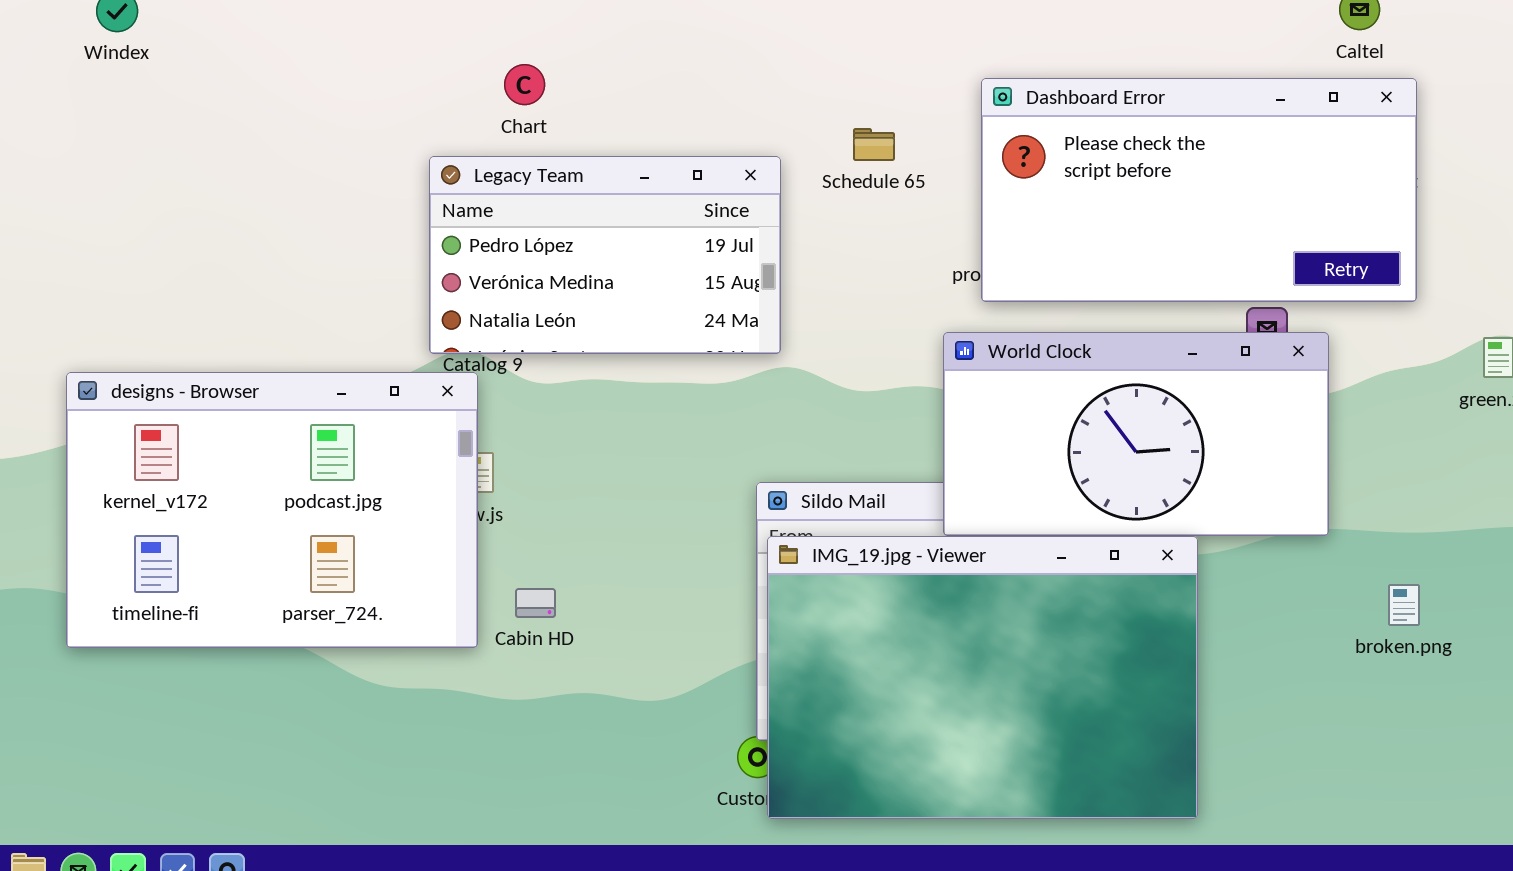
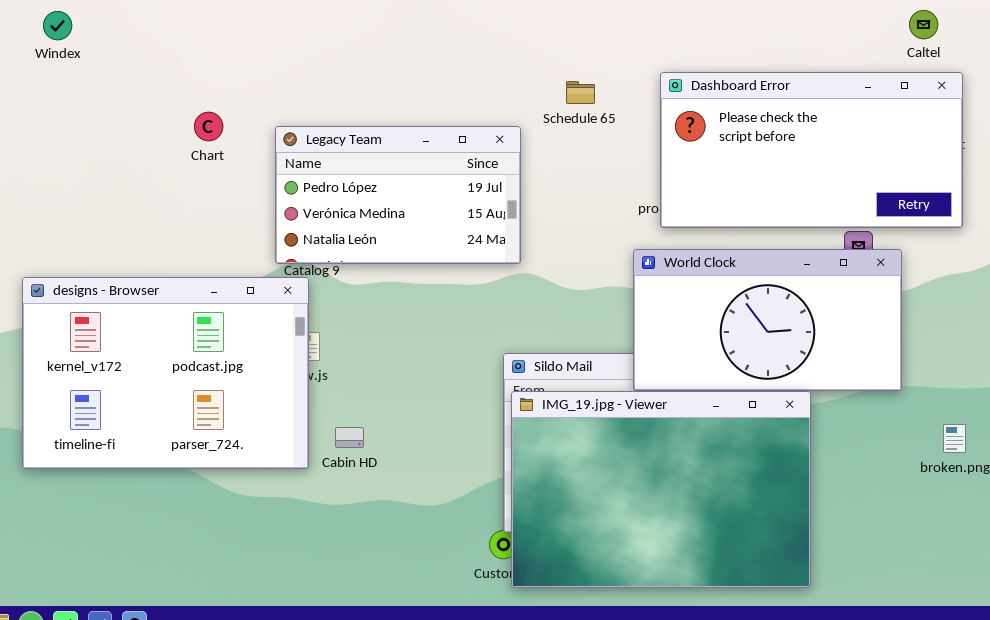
Chart: [504,64,545,105] -> [194,112,223,141], moved
Schedule 65: [853,128,895,161] -> [566,81,595,104], moved

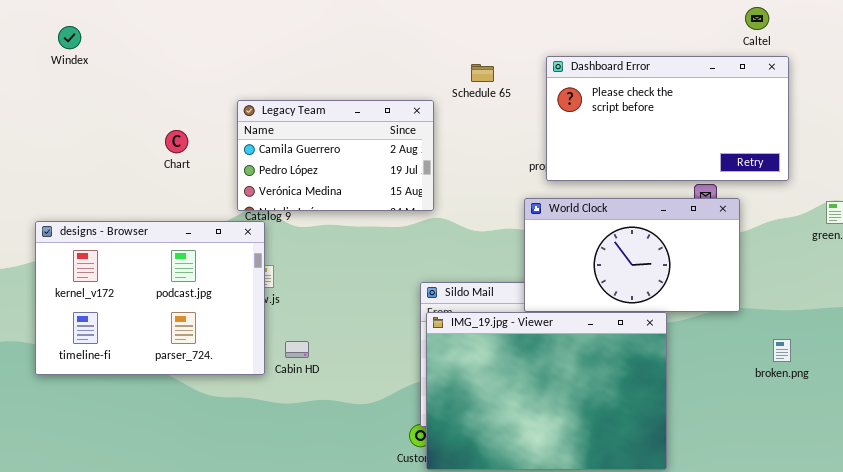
Windex: [43,11,72,40] -> [58,26,81,49], moved
Chart: [194,112,223,141] -> [165,130,188,153], moved
Legacy Team: [275,126,521,264] -> [237,100,434,211], scrolled up 1 row

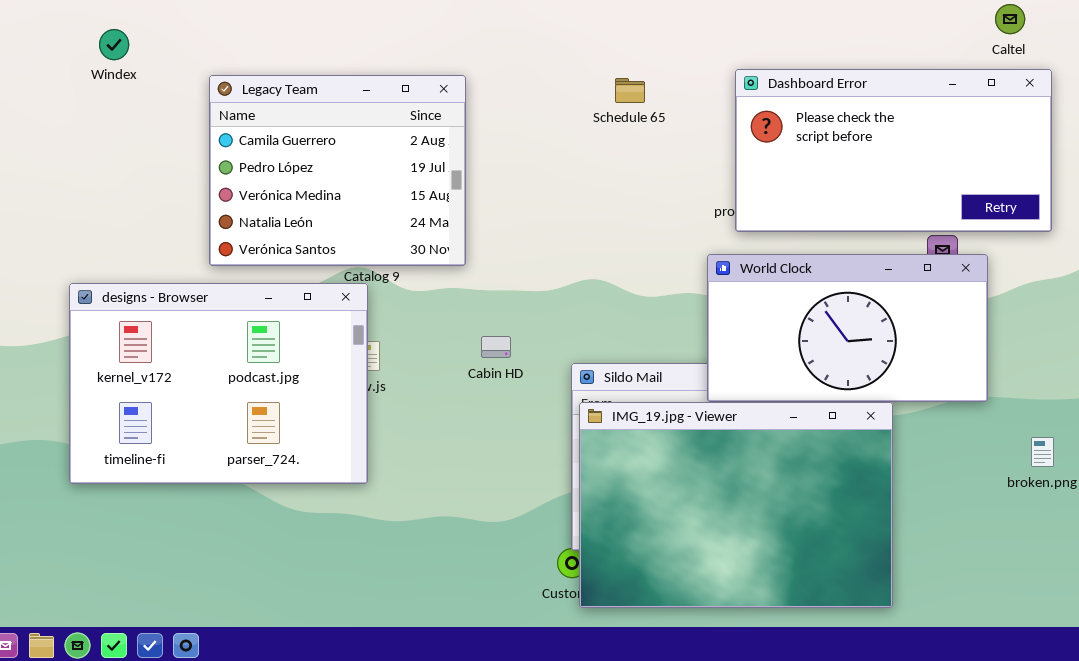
Schedule 65: [471,64,494,82] -> [615,78,645,103], moved
Legacy Team: [237,100,434,211] -> [209,75,466,266], moved, resized
Cabin HD: [285,341,309,358] -> [481,336,511,358], moved

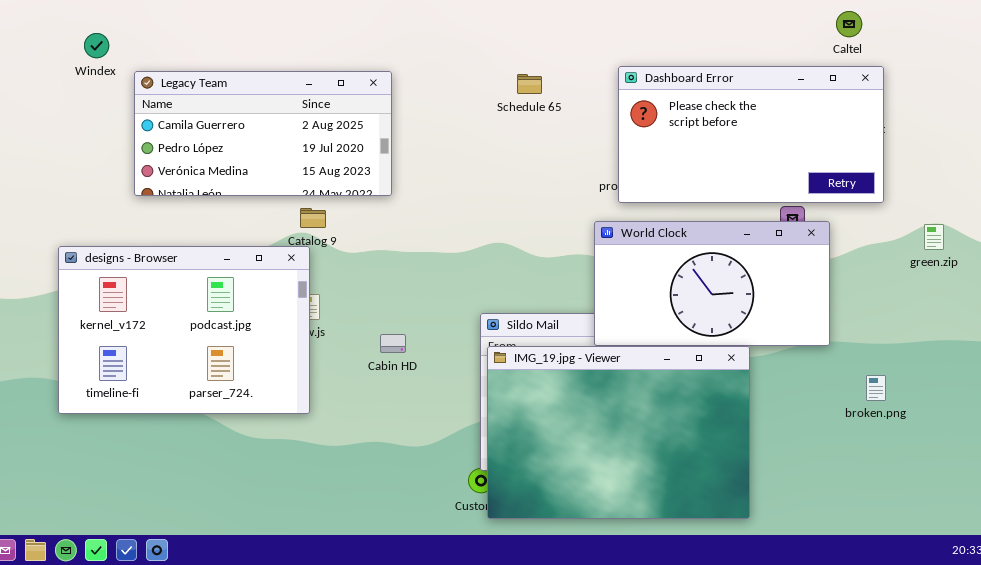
Legacy Team: [209,75,466,266] -> [134,71,392,196], resized
Cabin HD: [481,336,511,358] -> [380,334,406,353], moved

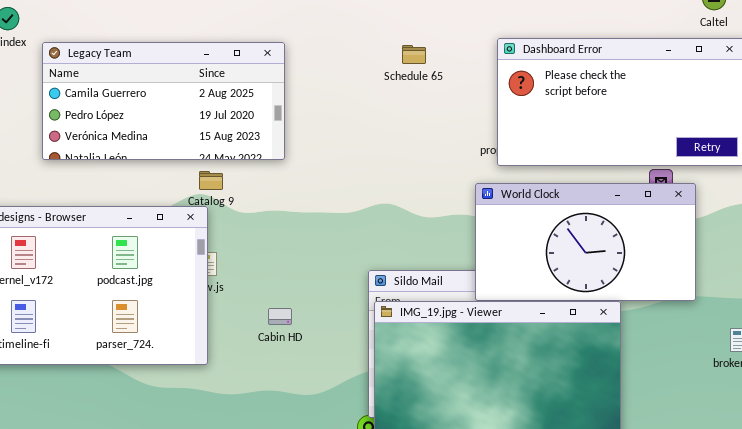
Cabin HD: [380,334,406,353] -> [268,308,292,325], moved

